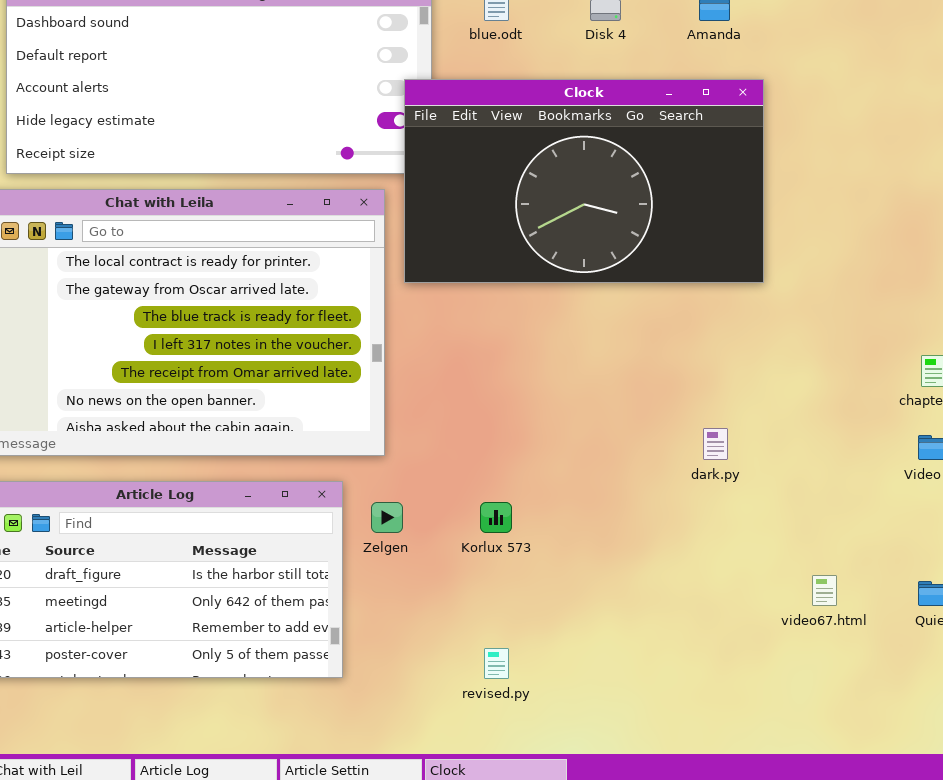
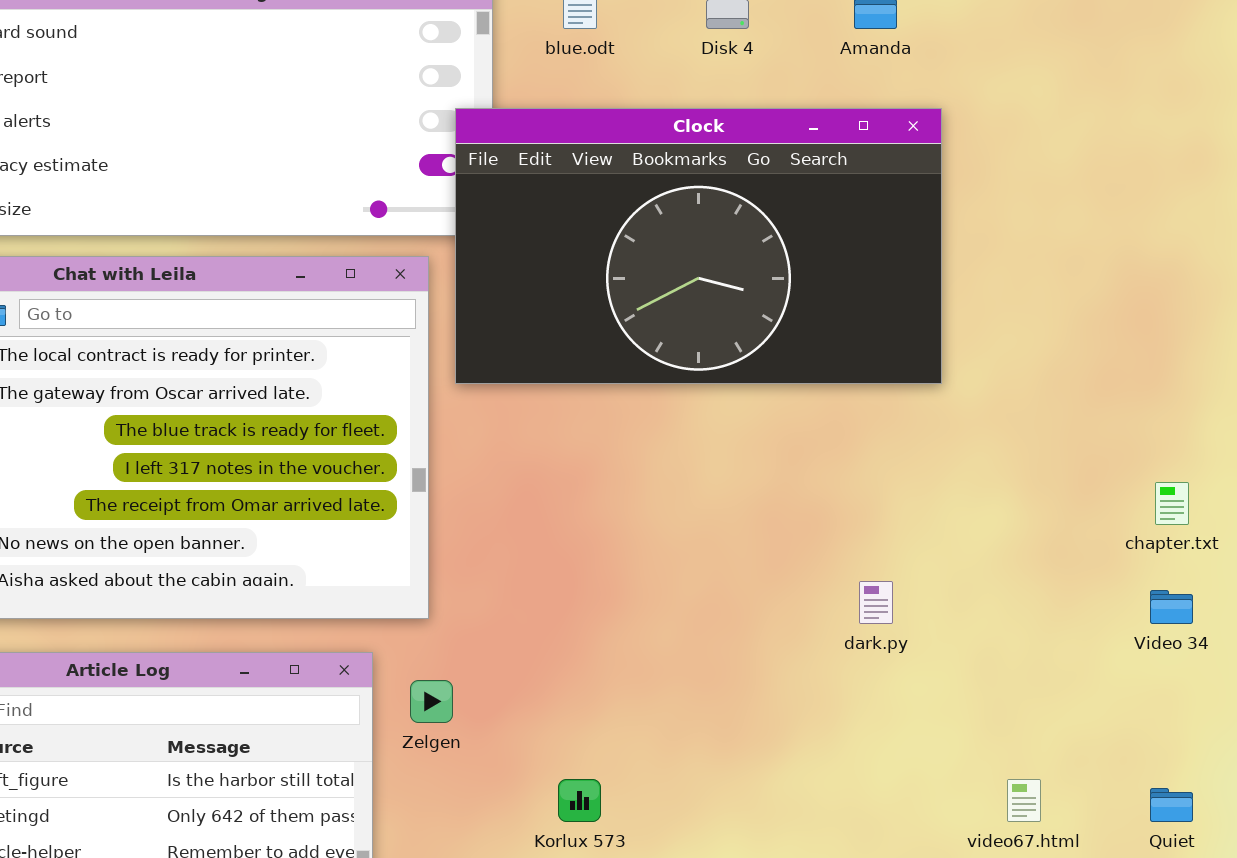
Korlux 573: [480,502,512,533] -> [558,779,601,822], moved

